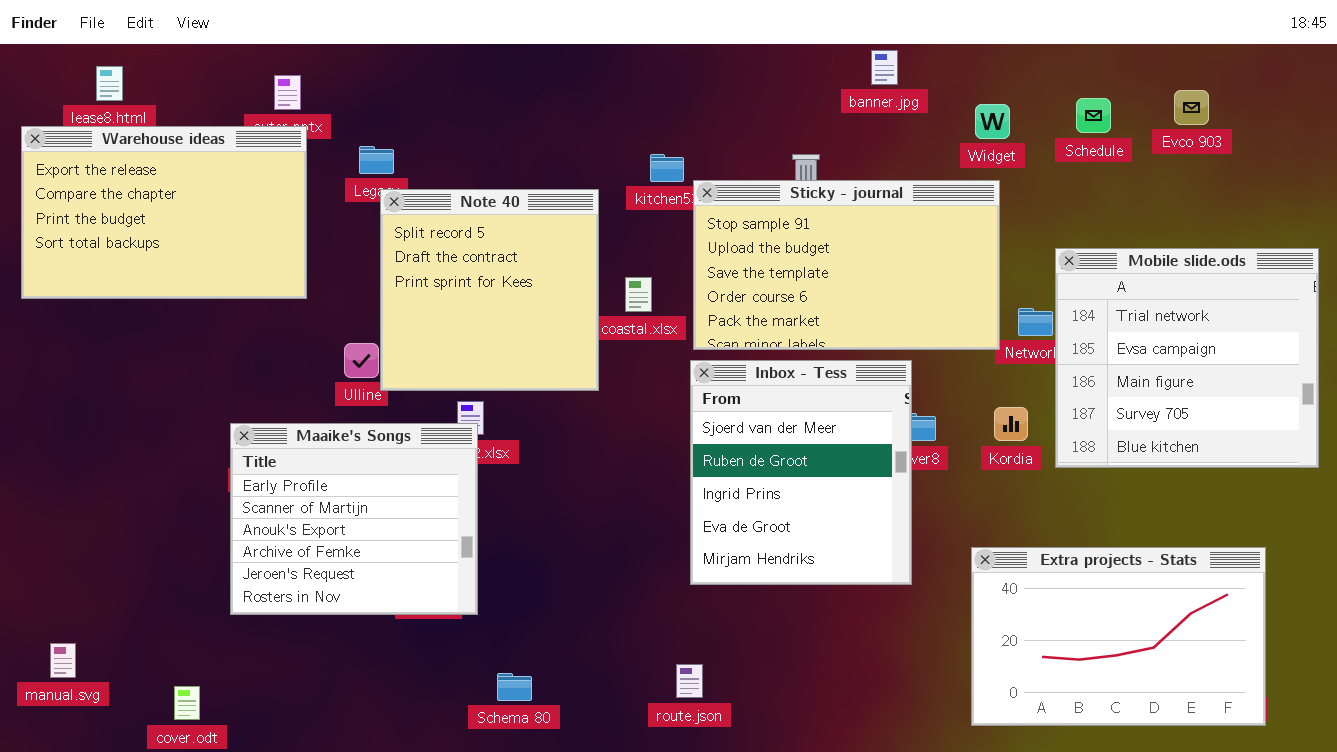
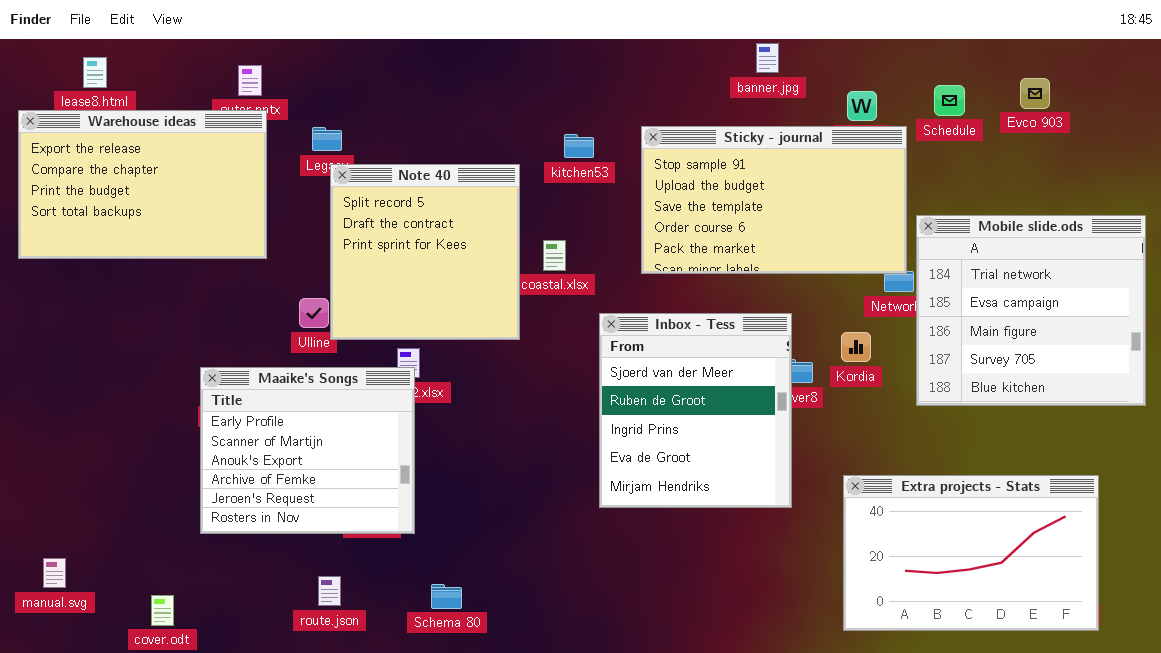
Sticky - journal: [693,180,1000,350] -> [641,126,907,274], moved
Kordia: [994,407,1028,441] -> [841,332,871,362], moved
route.json: [676,664,703,698] -> [318,576,341,606], moved

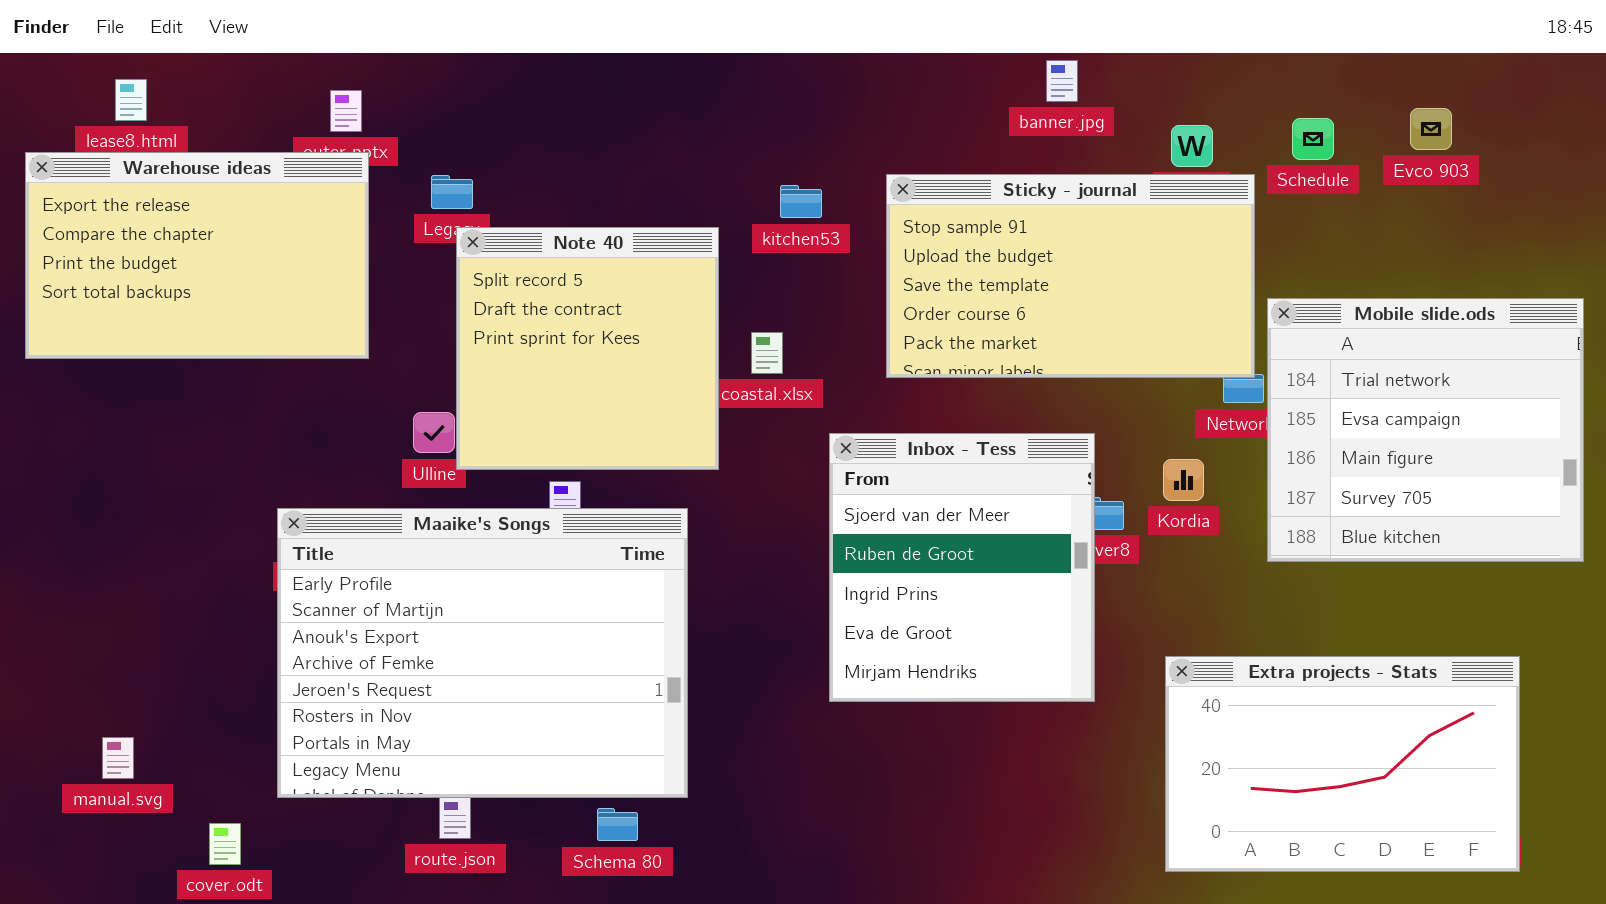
Maaike's Songs: [200,367,415,534] -> [277,508,688,798], resized
manual.svg: [43,558,66,588] -> [102,737,134,779], moved

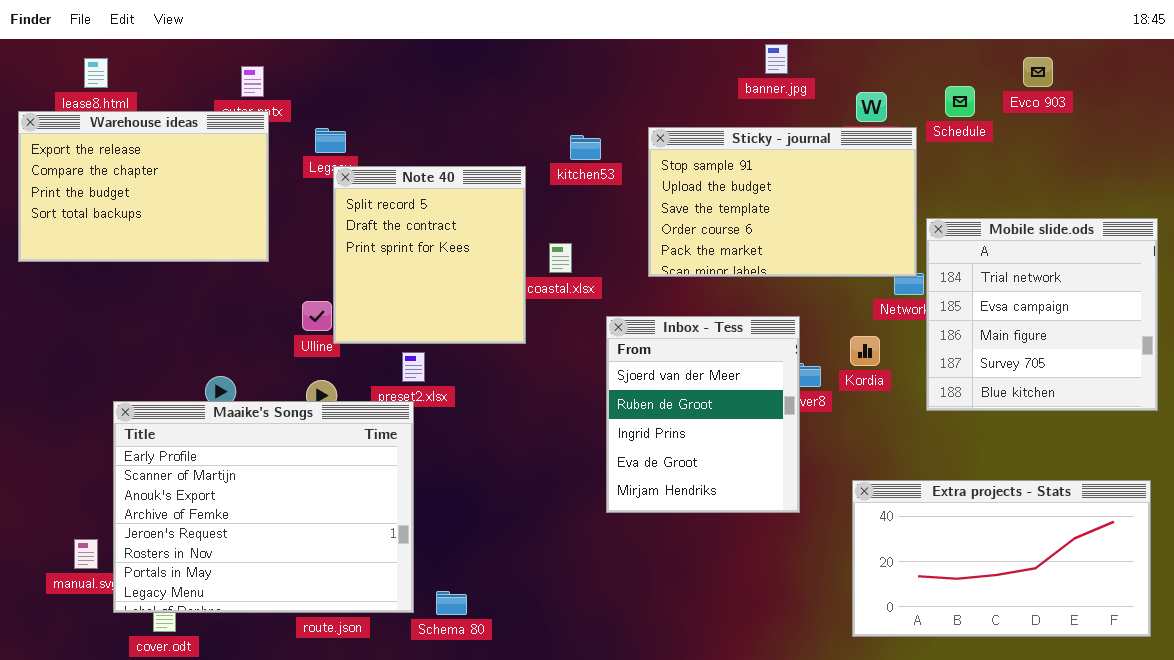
Evco 903: [1410,108,1452,150] -> [1023,57,1053,87], moved
Maaike's Songs: [277,508,688,798] -> [113,401,414,613], moved
Extra projects - Stats: [1165,656,1520,872] -> [852,480,1151,637], resized

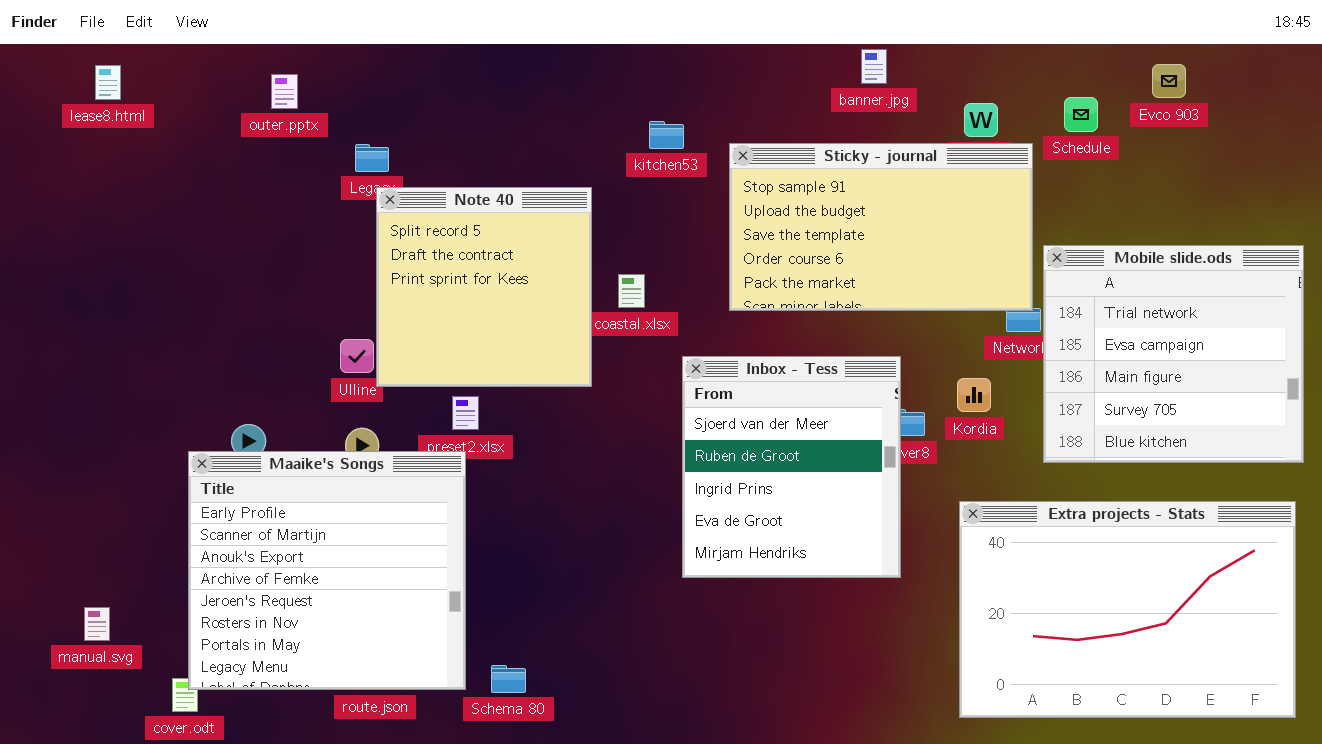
Warehouse ideas: [18,111,269,262] -> none, closed
kitchen53: [570,135,601,160] -> [649,121,684,149], moved
Maaike's Songs: [113,401,414,613] -> [188,451,466,690], resized
Extra projects - Stats: [852,480,1151,637] -> [959,501,1296,718], resized

